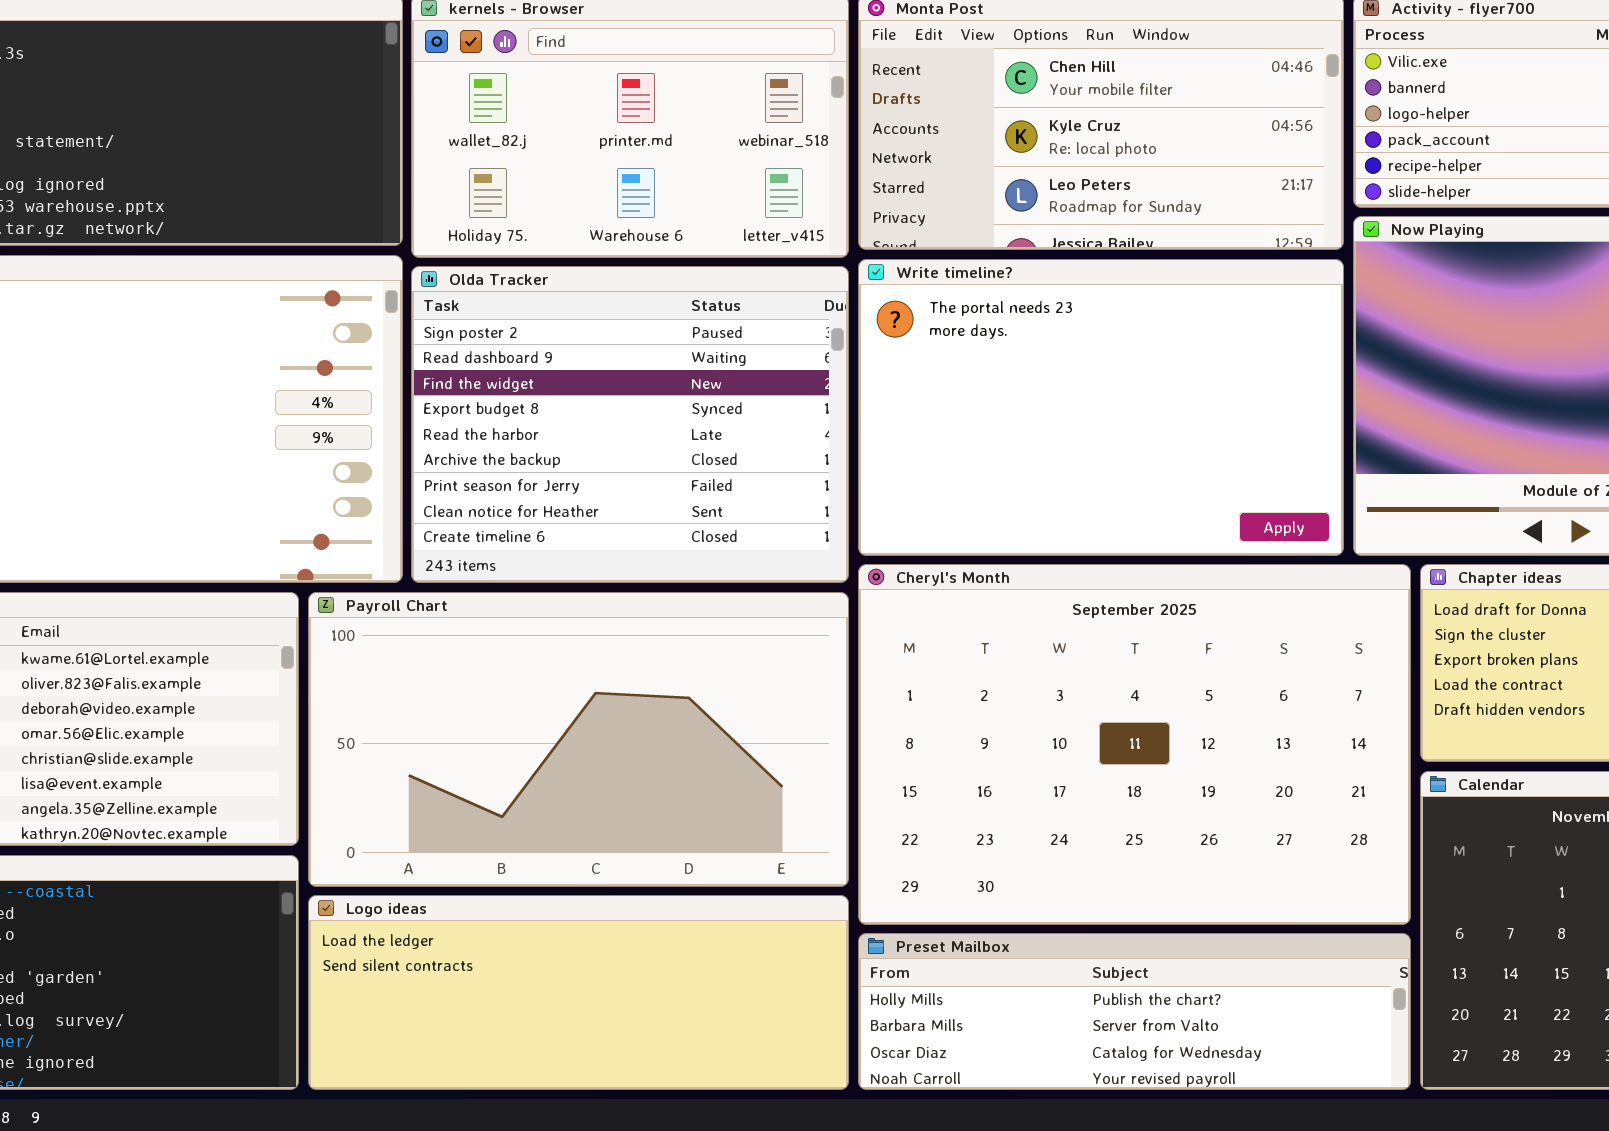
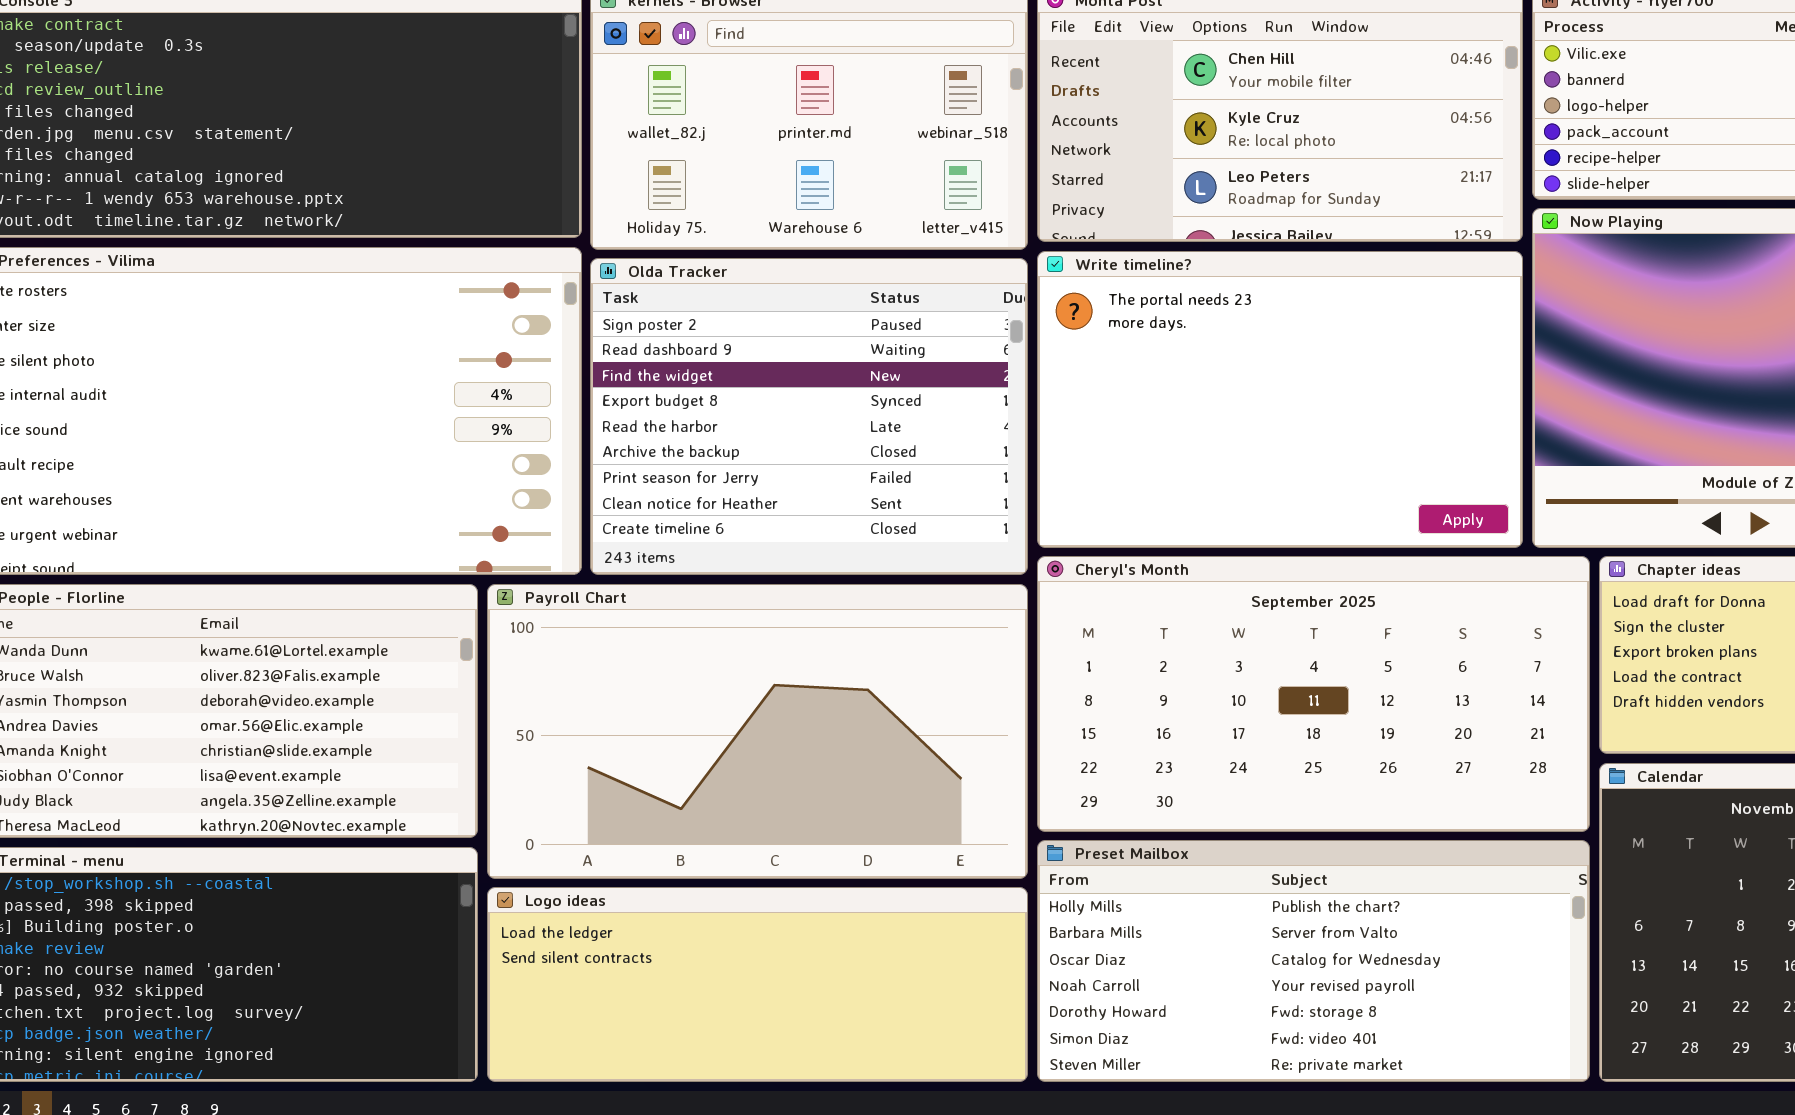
Cheryl's Month: [858,564,1411,925] -> [1037,556,1590,832], resized
Preset Mailbox: [858,933,1411,1090] -> [1037,840,1590,1082], resized

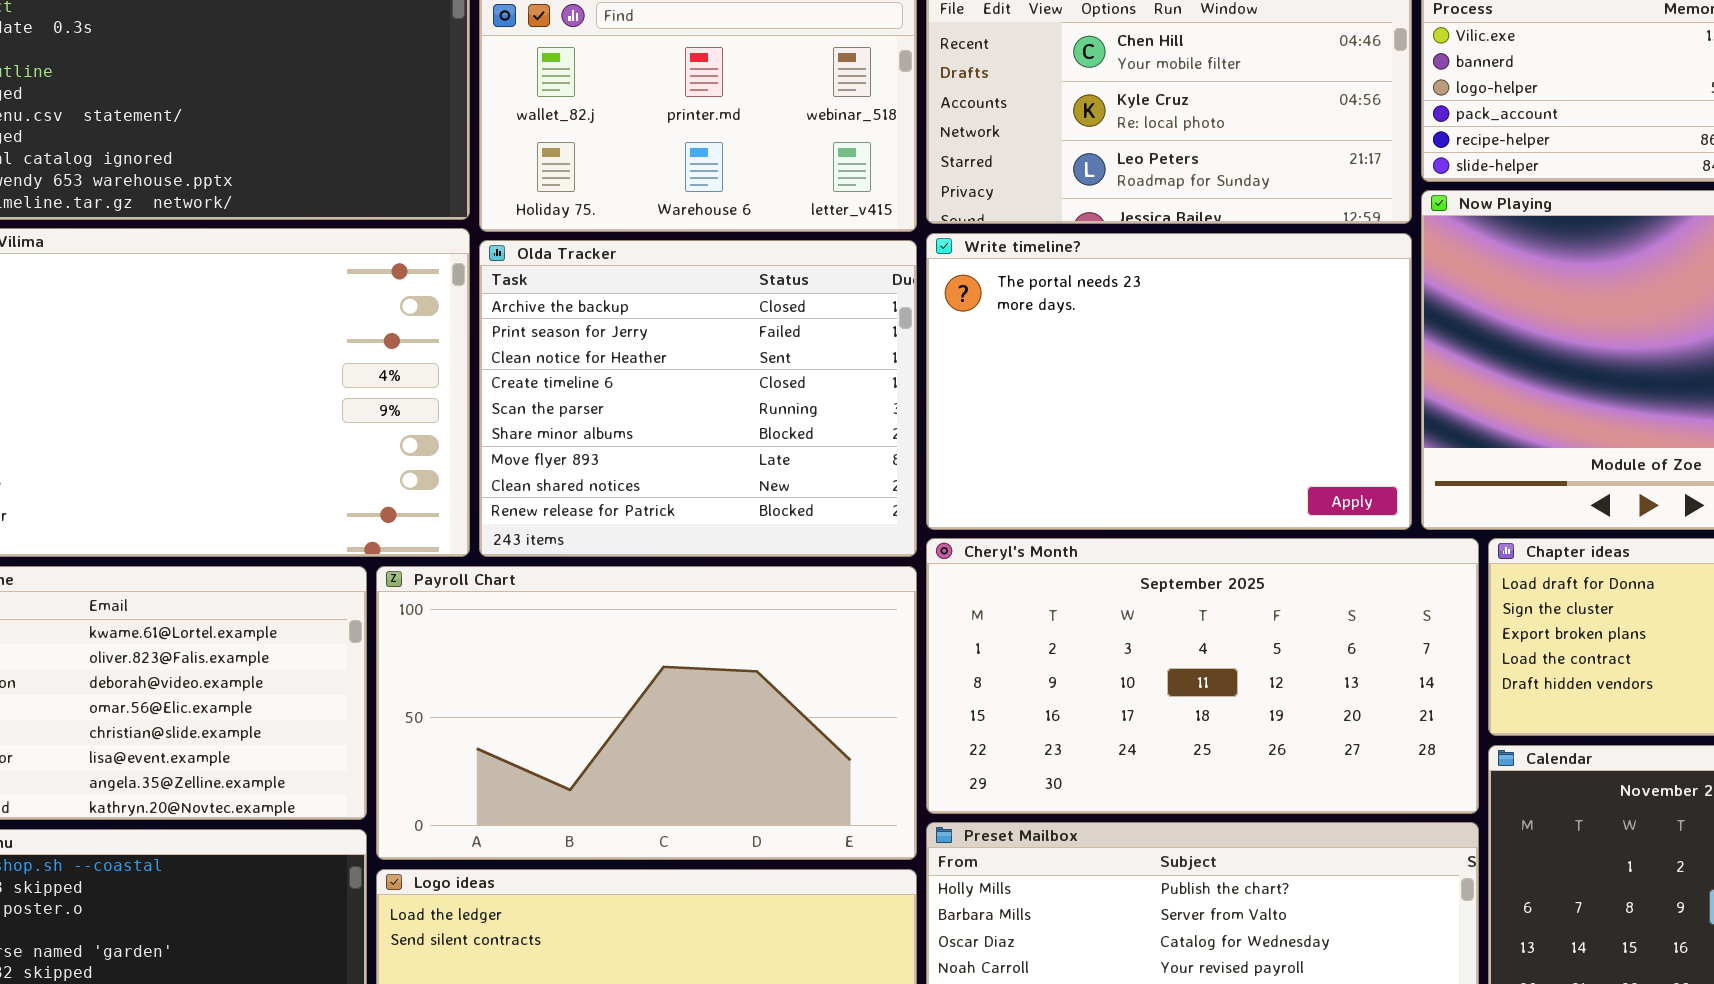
Olda Tracker: [590,258,1028,575] -> [479,240,917,557], scrolled down 5 rows

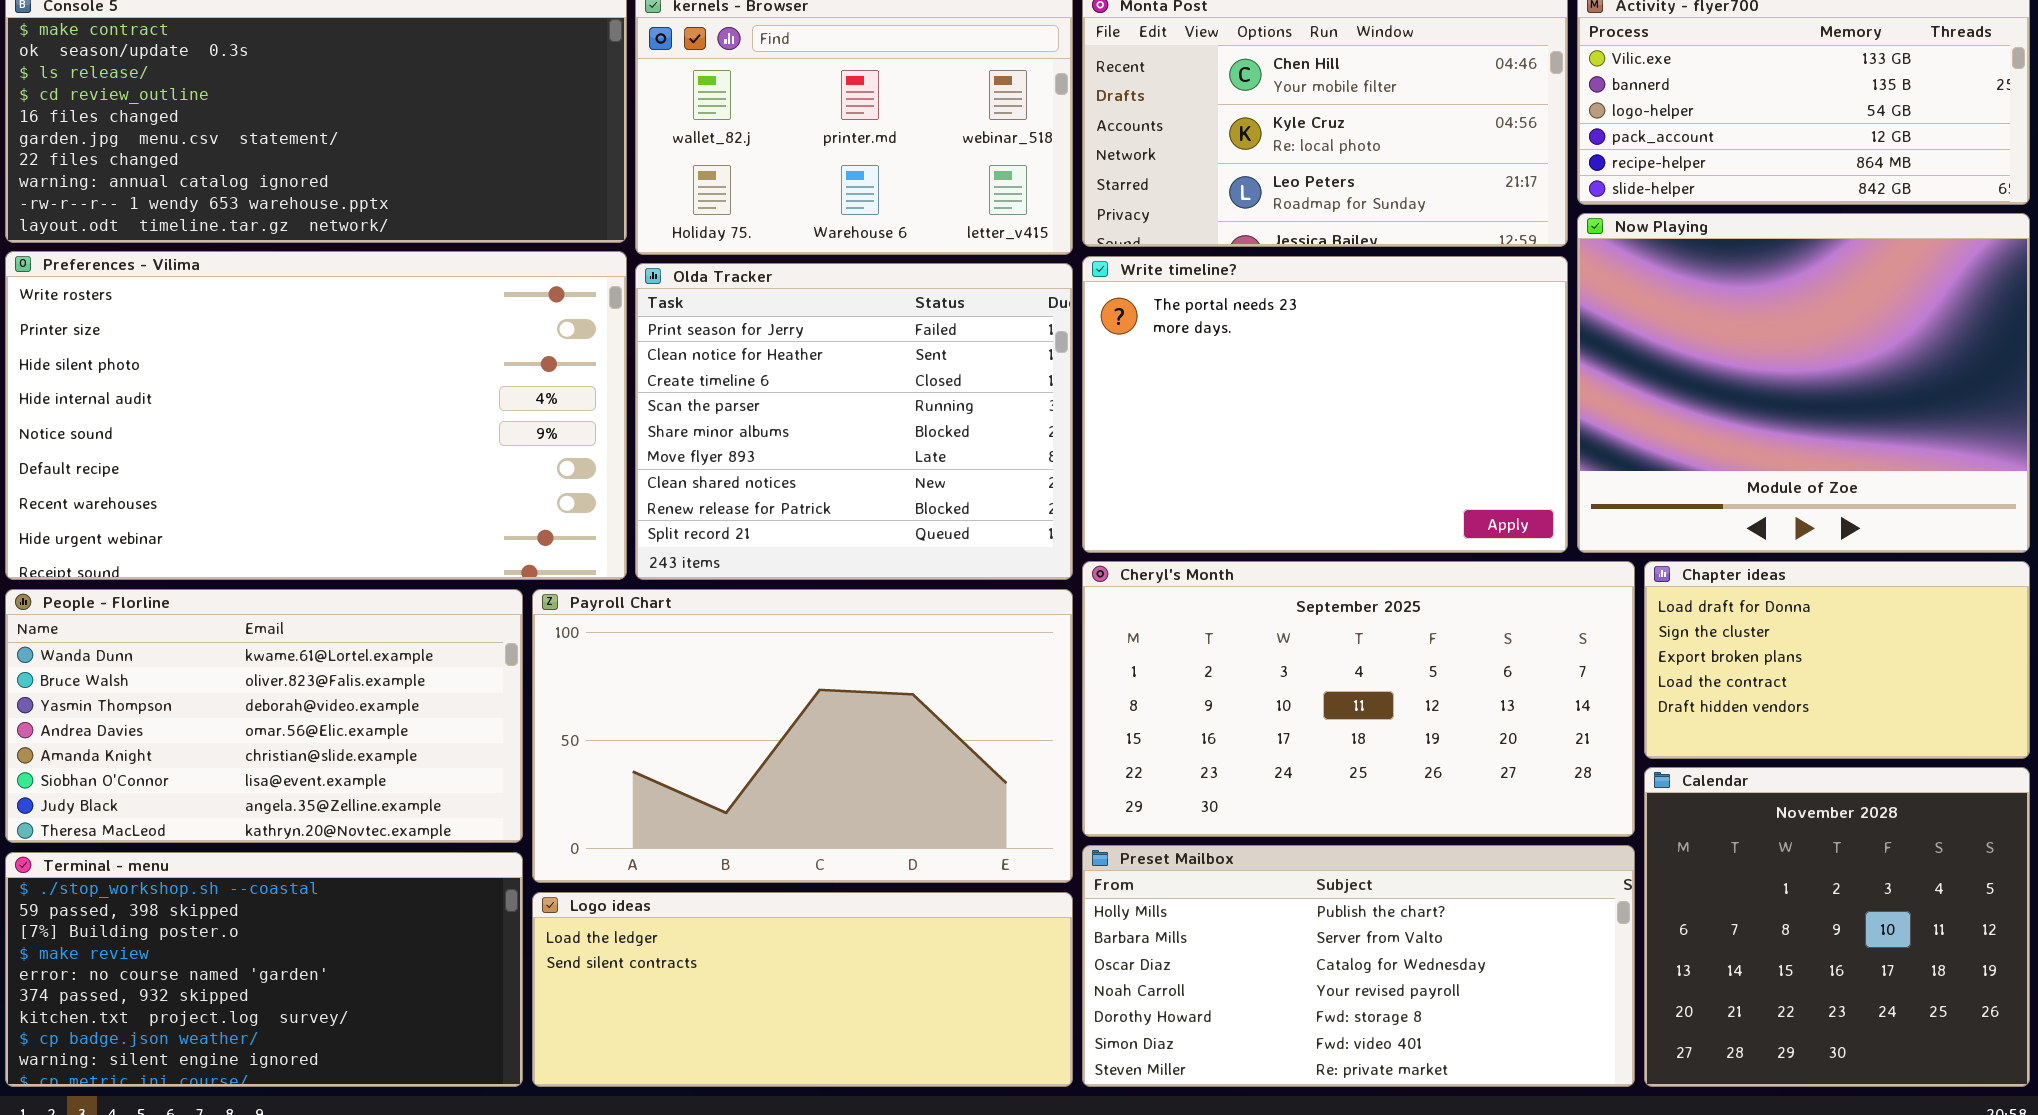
Olda Tracker: [479,240,917,557] -> [635,263,1073,580], scrolled down 1 row

